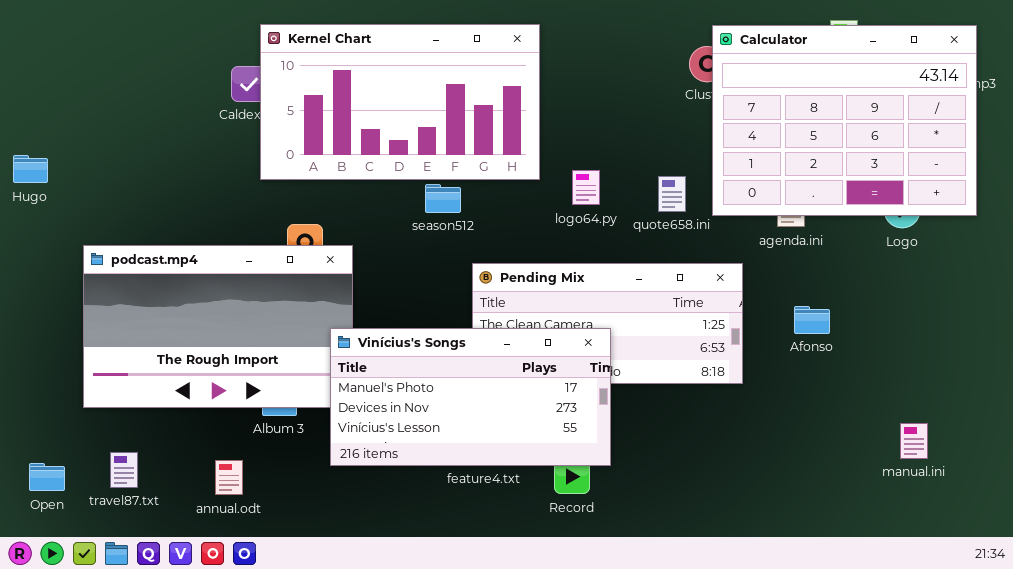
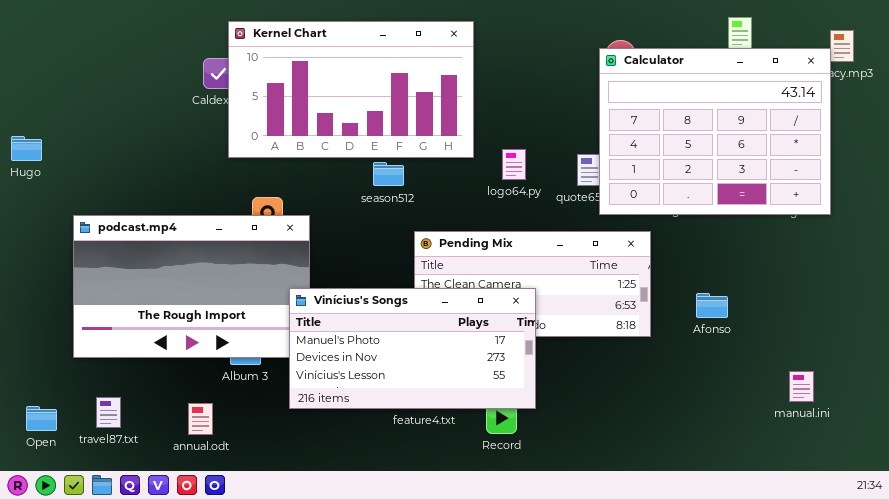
Calculator: [712,25,977,216] -> [599,48,831,215], moved
Afonso: [794,306,830,334] -> [696,293,728,318], moved

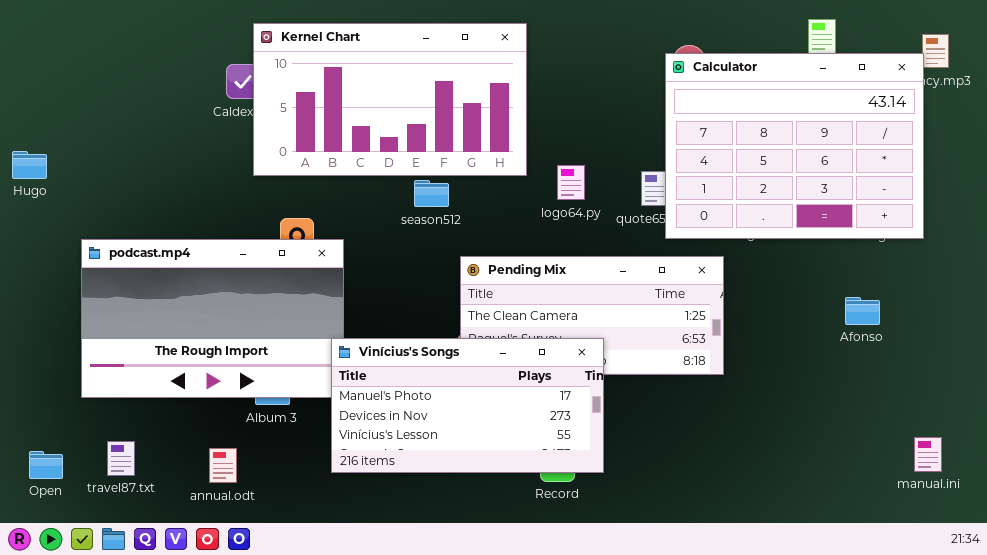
Vinícius's Songs: [289,288,536,409] -> [331,338,604,473], moved
Afonso: [696,293,728,318] -> [845,297,880,325], moved
manual.ini: [789,371,814,402] -> [914,437,942,472], moved

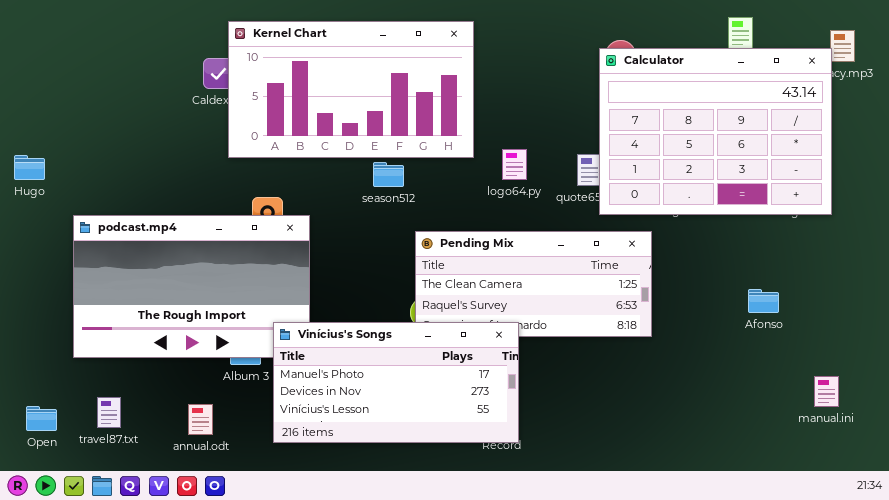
Hugo: [12,151,47,179] -> [14,155,45,180], moved
Afonso: [845,297,880,325] -> [748,289,779,313], moved
Vinícius's Songs: [331,338,604,473] -> [273,322,519,443], moved
manual.ini: [914,437,942,472] -> [814,376,839,407], moved

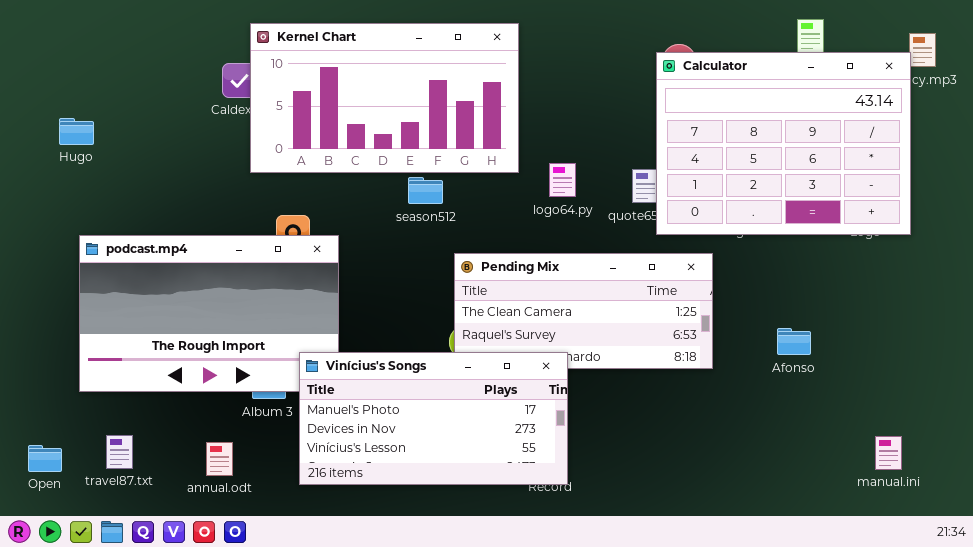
Hugo: [14,155,45,180] -> [59,118,94,145], moved
Afonso: [748,289,779,313] -> [777,328,811,355], moved
manual.ini: [814,376,839,407] -> [875,436,902,470], moved

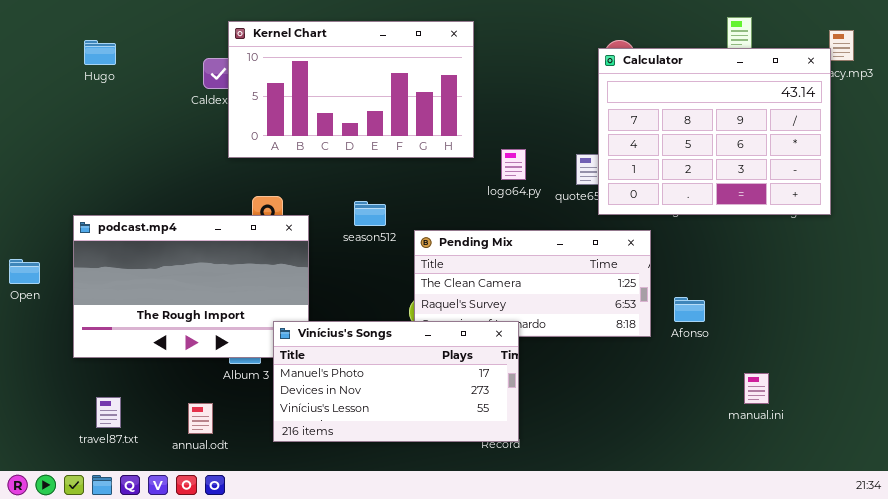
Hugo: [59,118,94,145] -> [84,40,116,65], moved
season512: [408,177,443,204] -> [354,201,386,226], moved
Afonso: [777,328,811,355] -> [674,297,705,322], moved
manual.ini: [875,436,902,470] -> [744,373,769,404], moved
Open: [28,445,62,472] -> [9,259,40,284], moved

